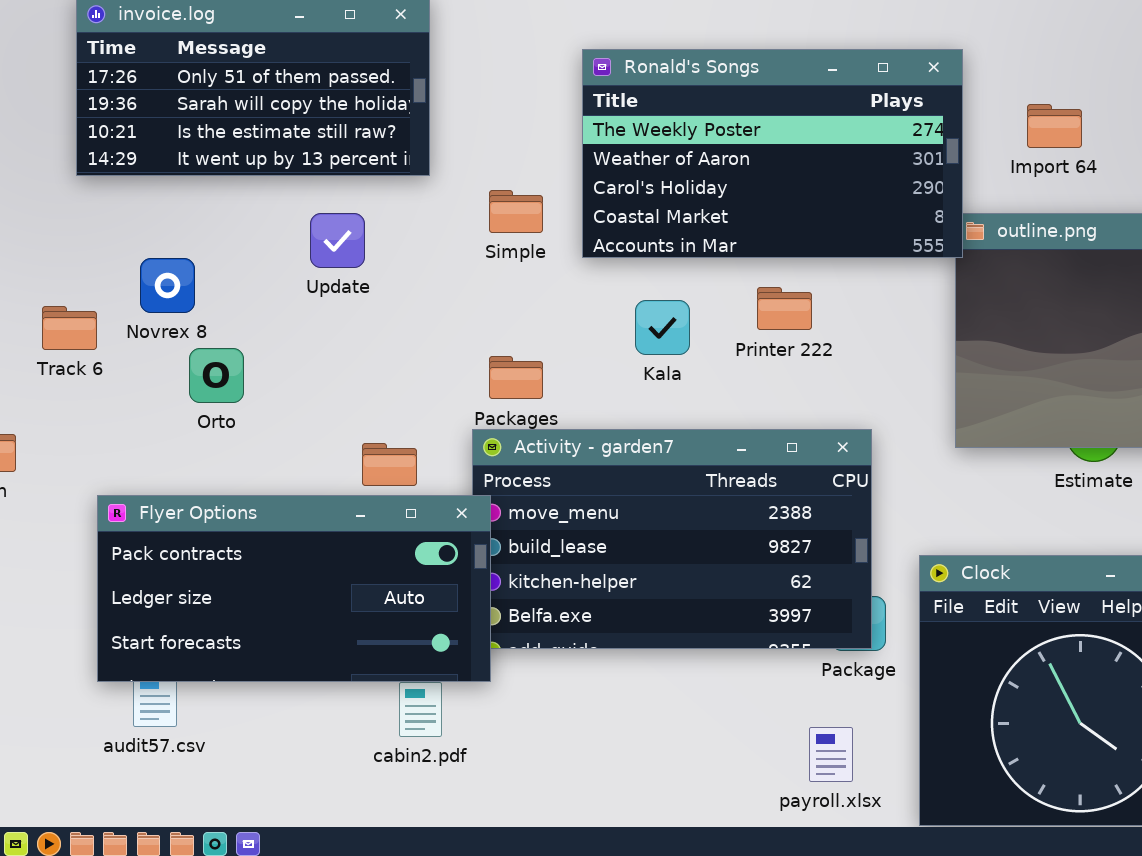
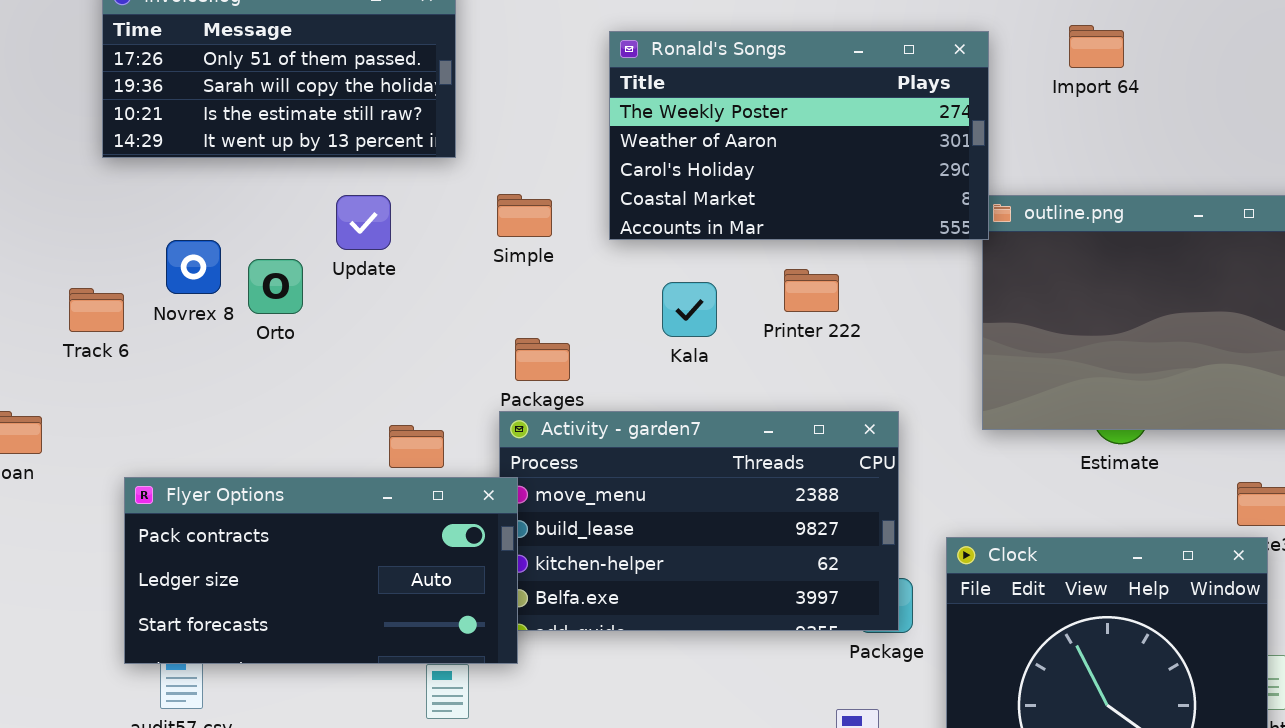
Import 64: [1027,104,1082,148] -> [1069,25,1124,68], moved
Simple: [489,190,543,233] -> [497,194,552,237], moved
Orto: [189,348,244,403] -> [248,259,303,314], moved

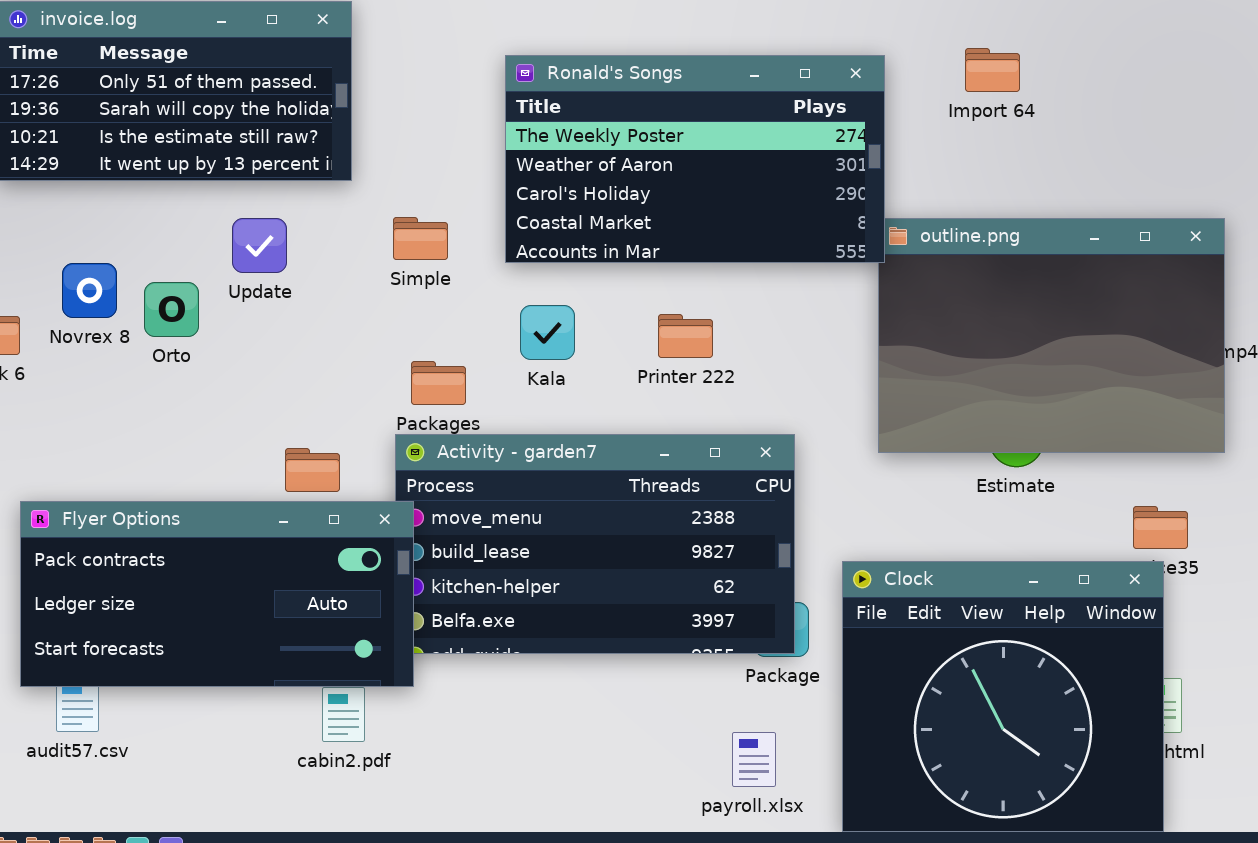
Printer 222: [784,269,839,312] -> [658,314,713,358], moved
Kala: [662,282,717,337] -> [520,305,575,360], moved

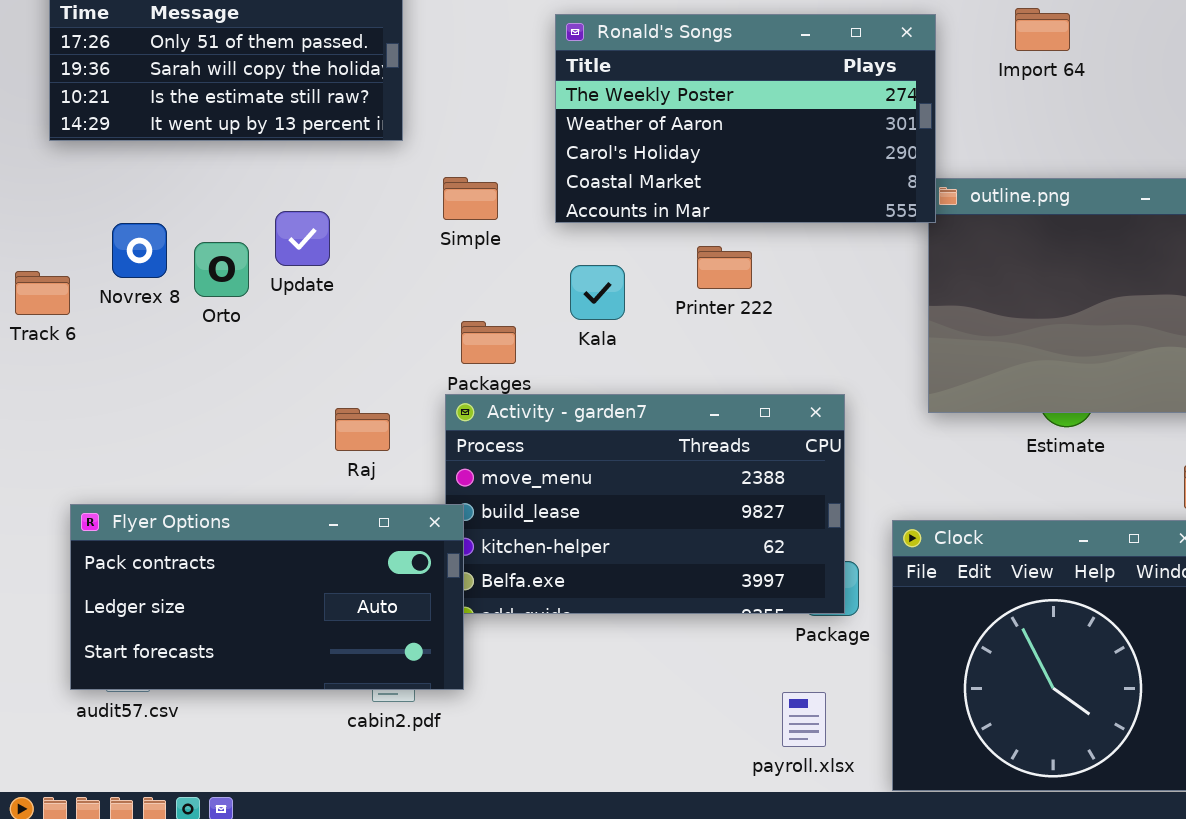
Update: [232,218,287,273] -> [275,211,330,266], moved
Printer 222: [658,314,713,358] -> [697,246,752,289], moved
Flyer Options: [20,501,414,687] -> [70,504,464,690], moved

